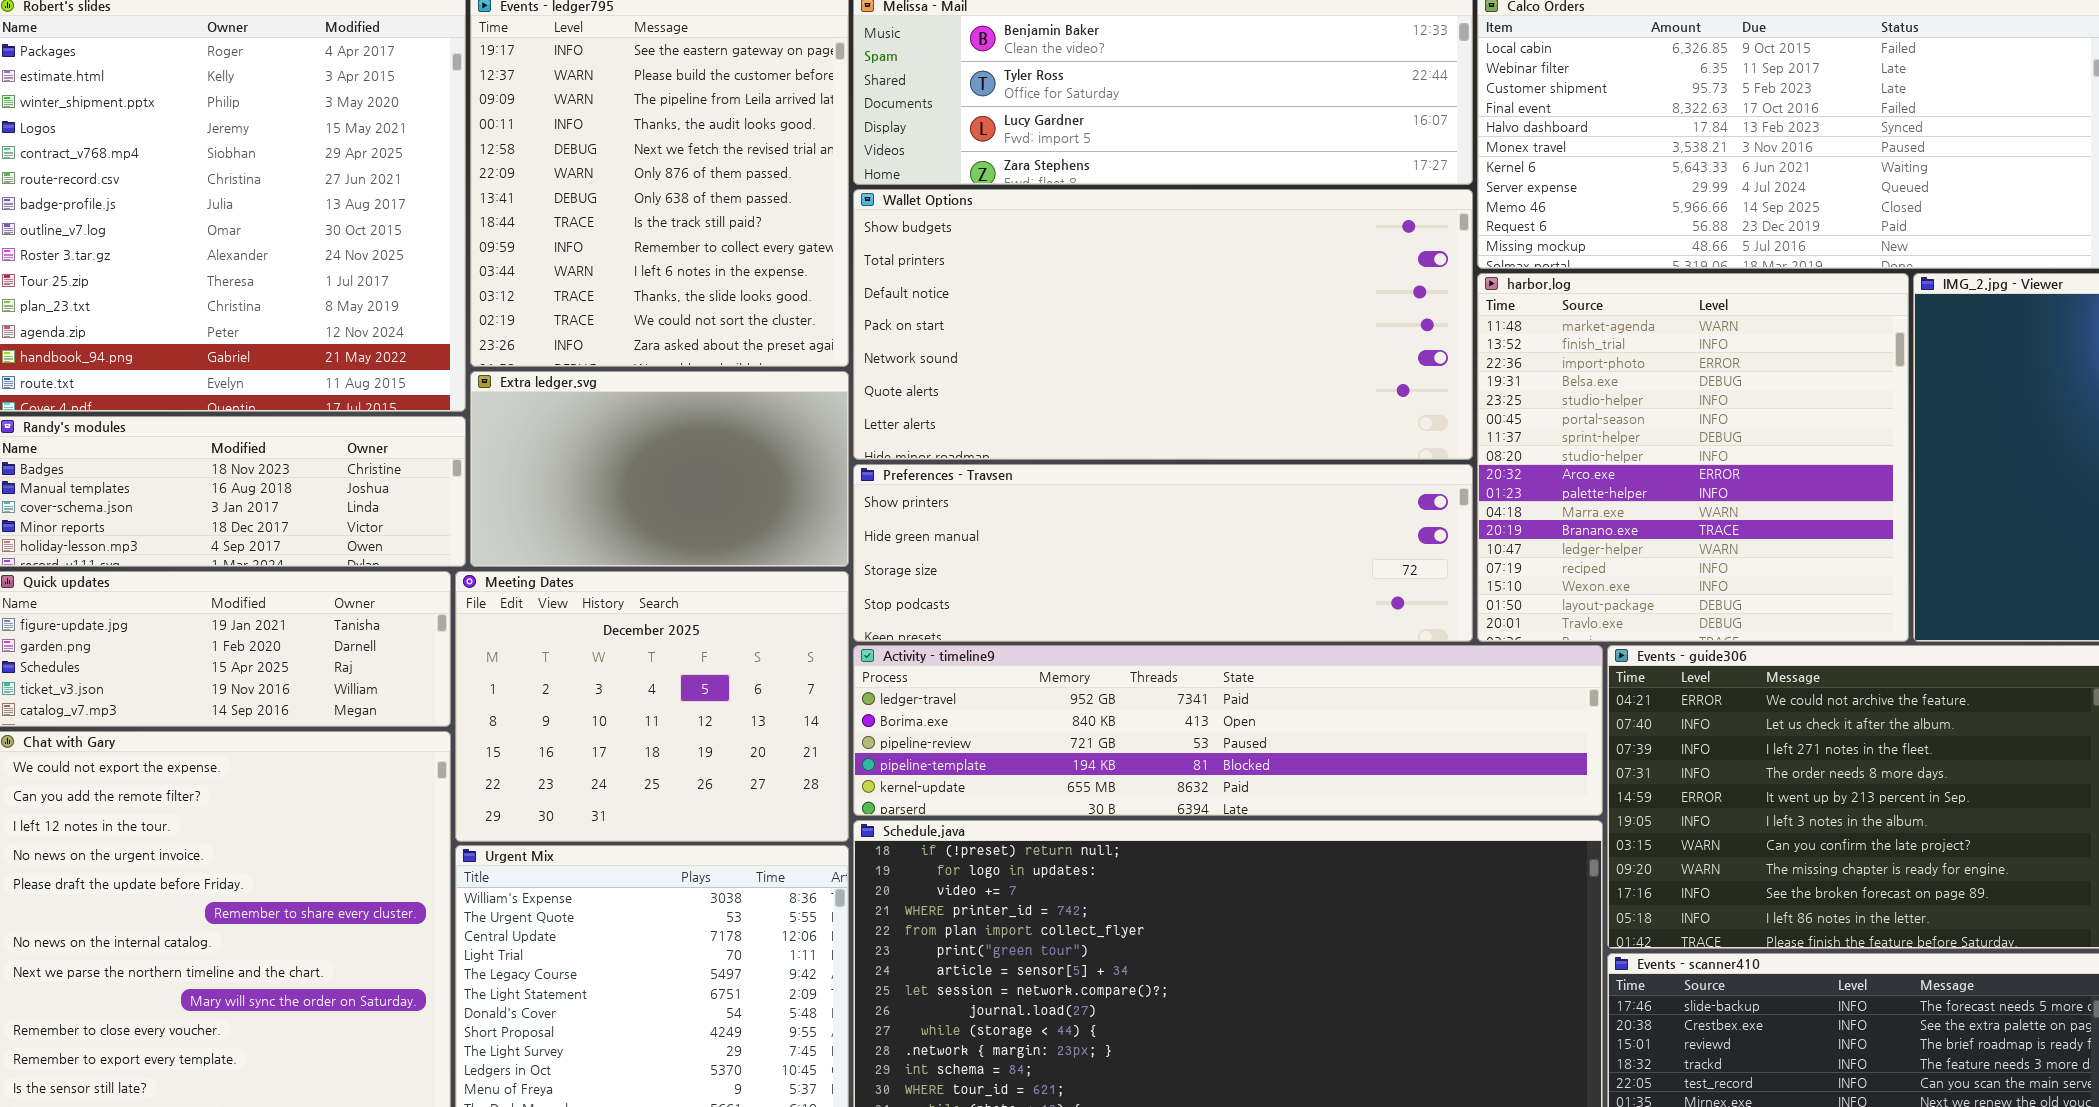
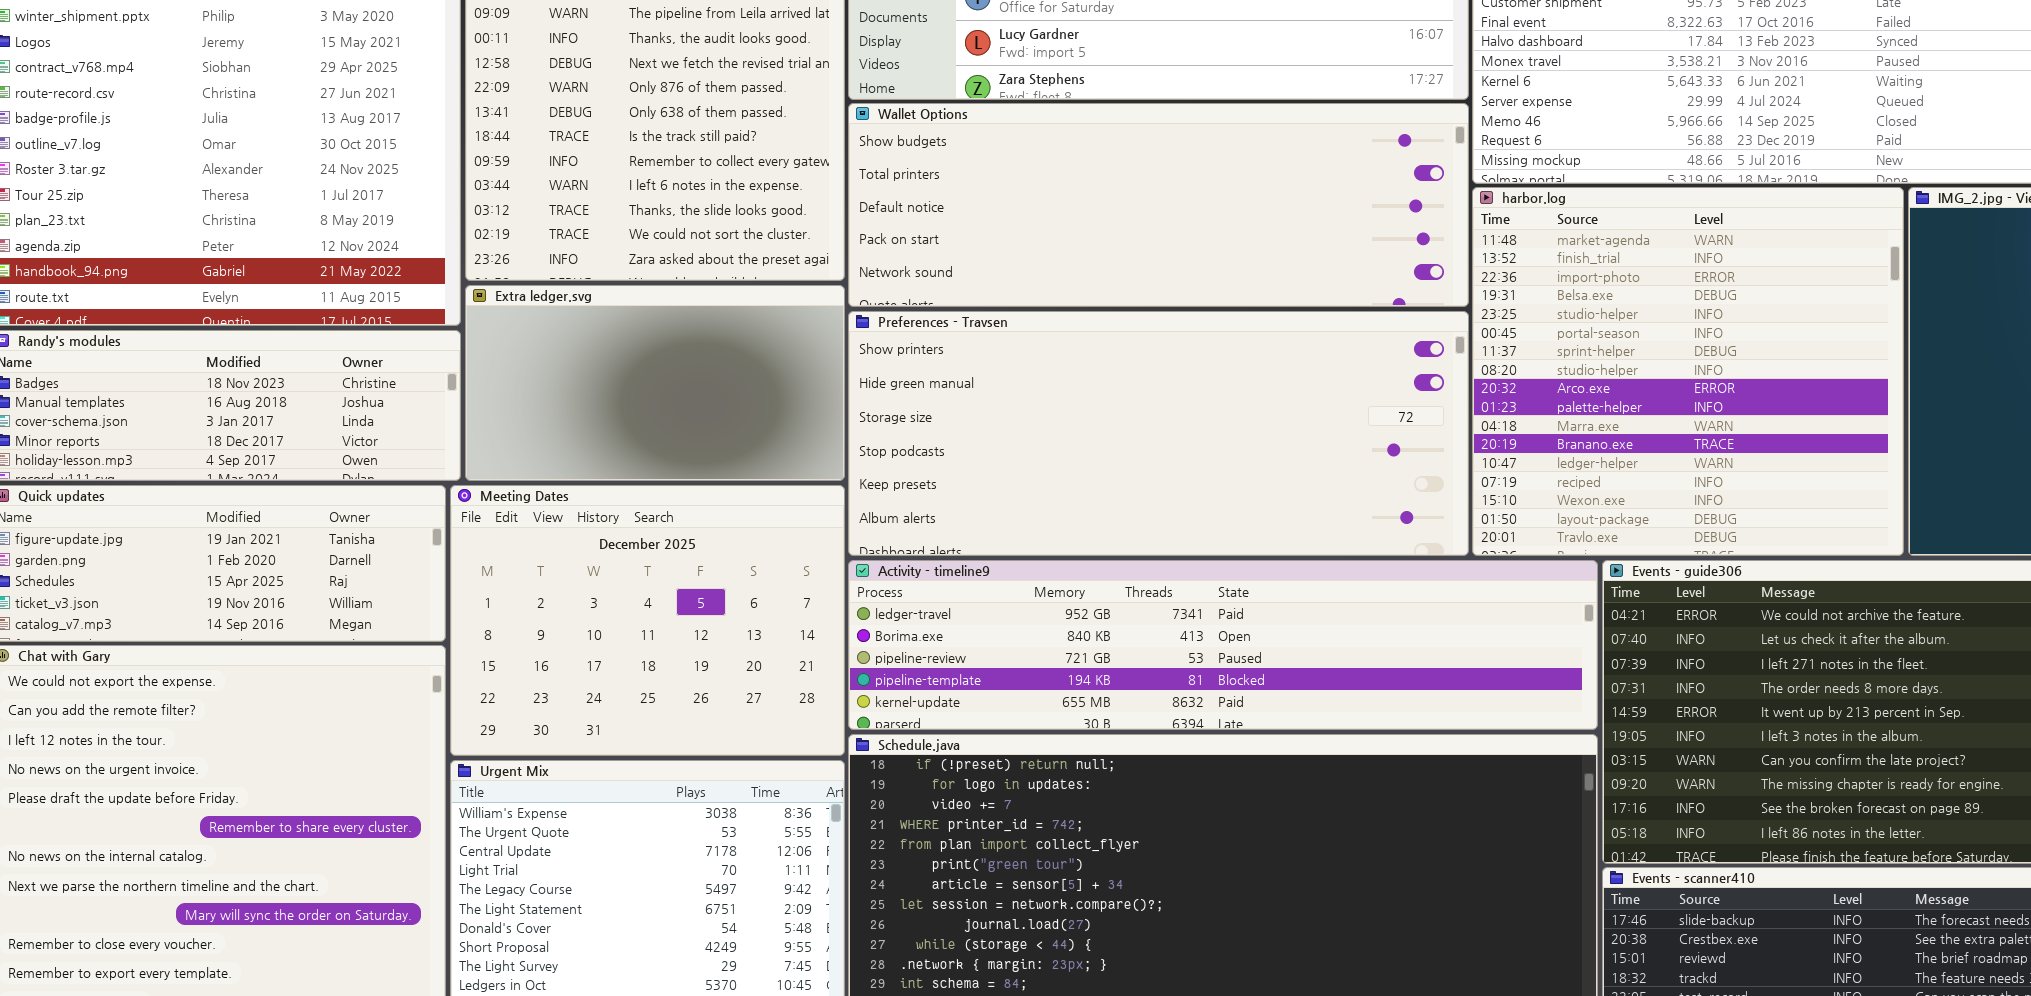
Wallet Options: [853,189,1473,460] -> [848,103,1469,307], resized
Preferences - Travsen: [853,464,1473,642] -> [848,311,1469,556], resized

